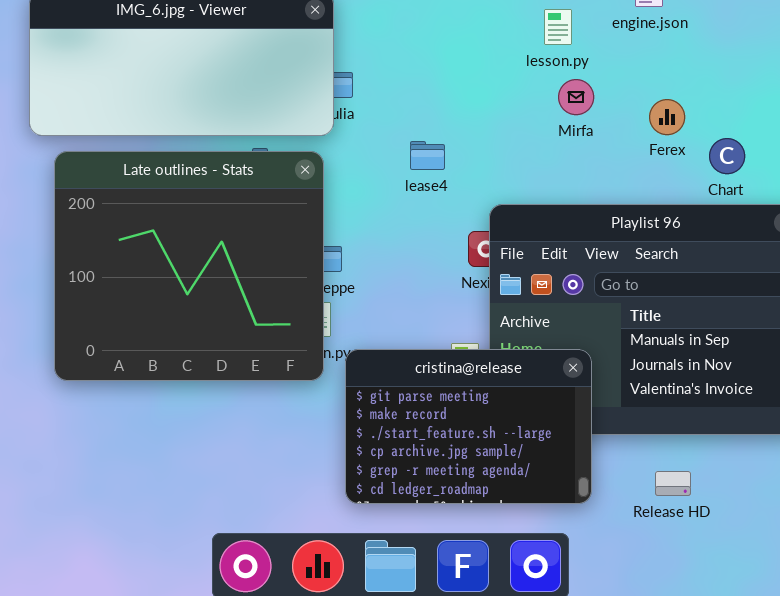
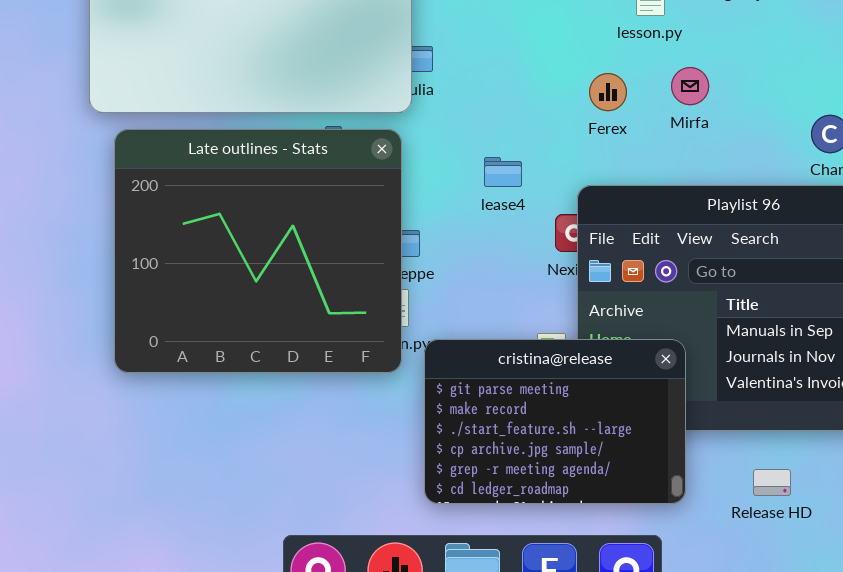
Mirfa: [558,79,594,115] -> [671,67,709,105], moved
Ferex: [649,99,685,135] -> [589,73,627,111], moved
lease4: [410,141,445,170] -> [484,157,522,187], moved

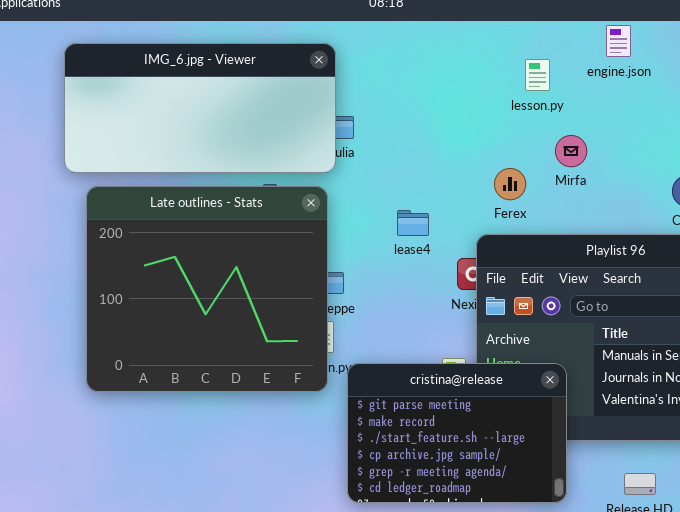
Ferex: [589,73,627,111] -> [494,168,526,200], moved

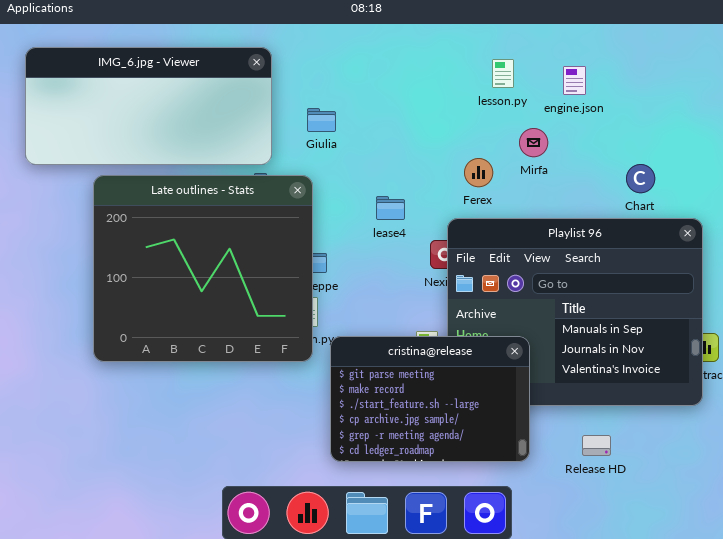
engine.json: [606,25,631,57] -> [563,66,586,95], moved
IMG_6.jpg - Viewer: [64,43,336,173] -> [25,47,272,165], moved

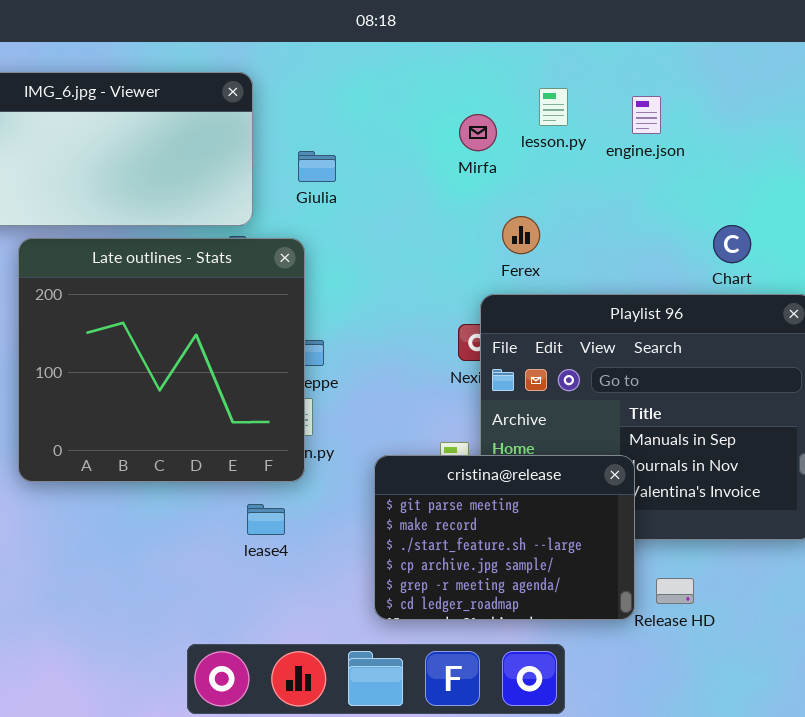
Mirfa: [519,128,548,157] -> [459,114,497,151], moved
lease4: [376,196,405,220] -> [247,504,285,535], moved
cristina@release: [330,336,530,462] -> [374,455,635,620], moved

